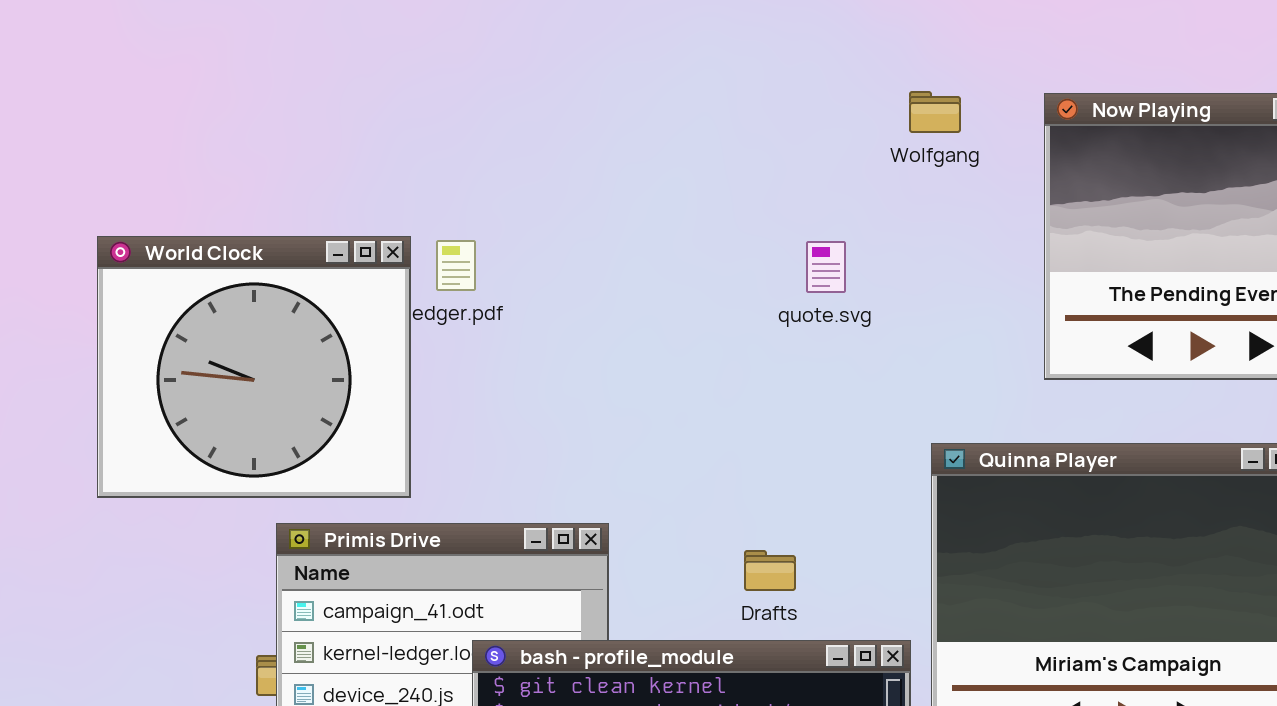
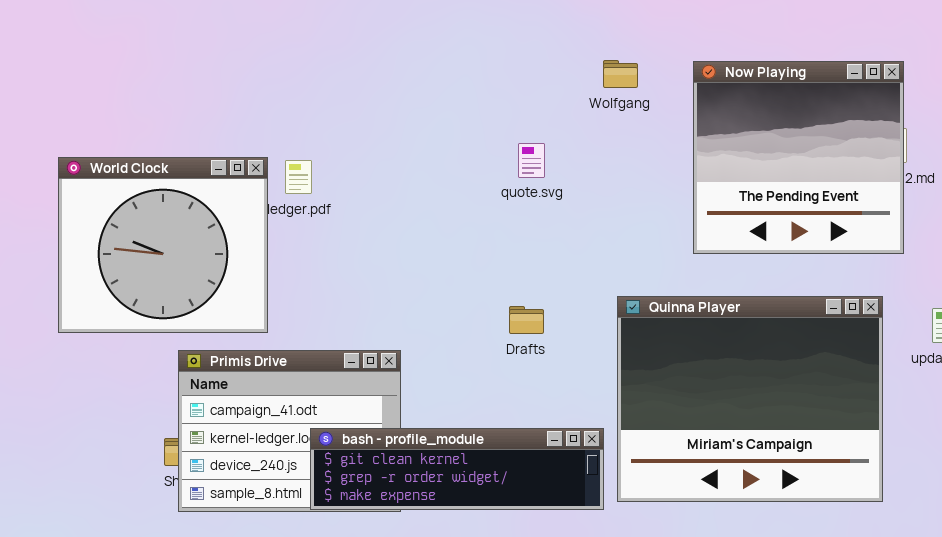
quote.svg: [806,241,846,293] -> [518,143,545,178], moved
Drafts: [744,550,796,591] -> [509,306,544,334], moved

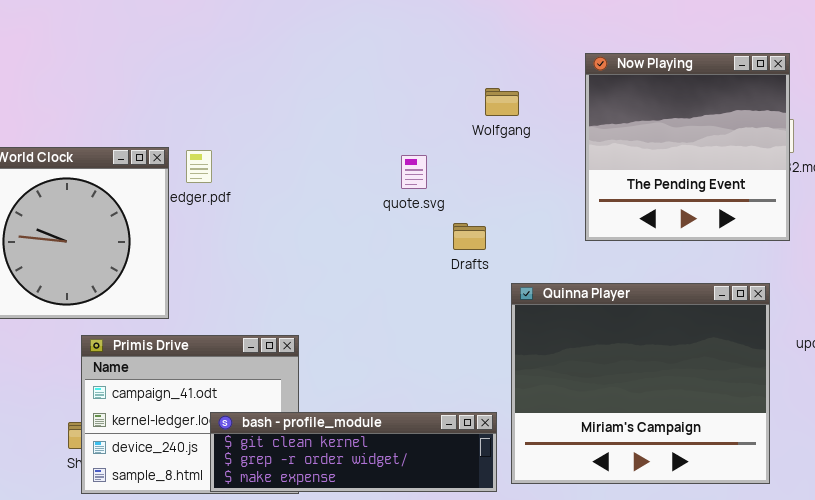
Wolfgang: [603,60,638,88] -> [485,88,519,116], moved
quote.svg: [518,143,545,178] -> [401,155,427,189], moved
Drafts: [509,306,544,334] -> [453,223,486,250], moved

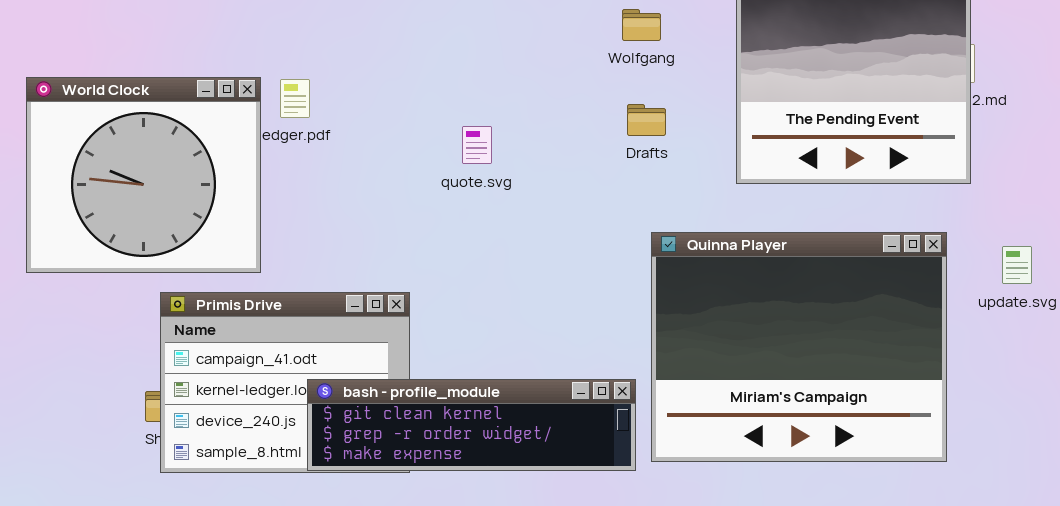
quote.svg: [401,155,427,189] -> [462,126,492,164], moved
Drafts: [453,223,486,250] -> [627,104,666,136], moved

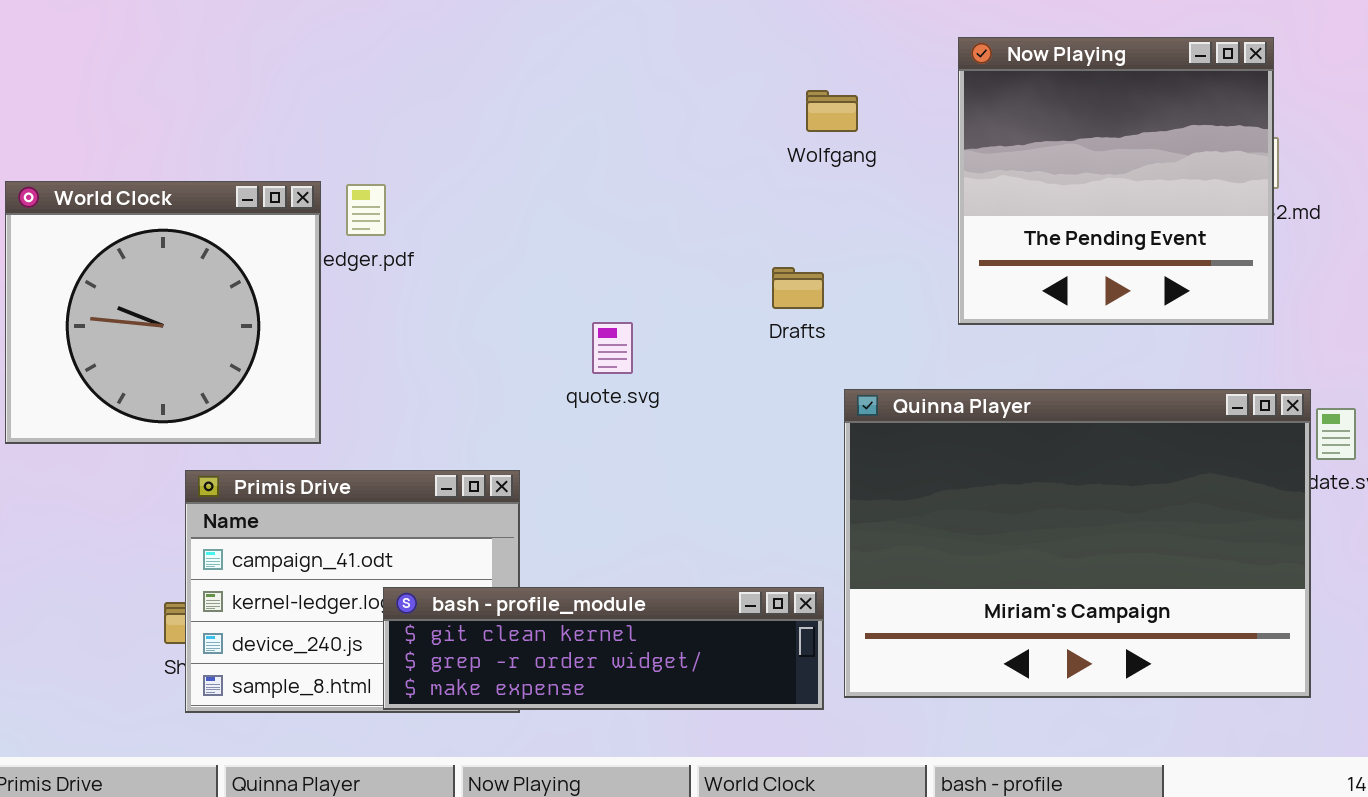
Drafts: [627,104,666,136] -> [772,267,824,309], moved
quote.svg: [462,126,492,164] -> [592,322,633,374], moved
Quinna Player: [651,232,947,462] -> [844,389,1311,698], resized

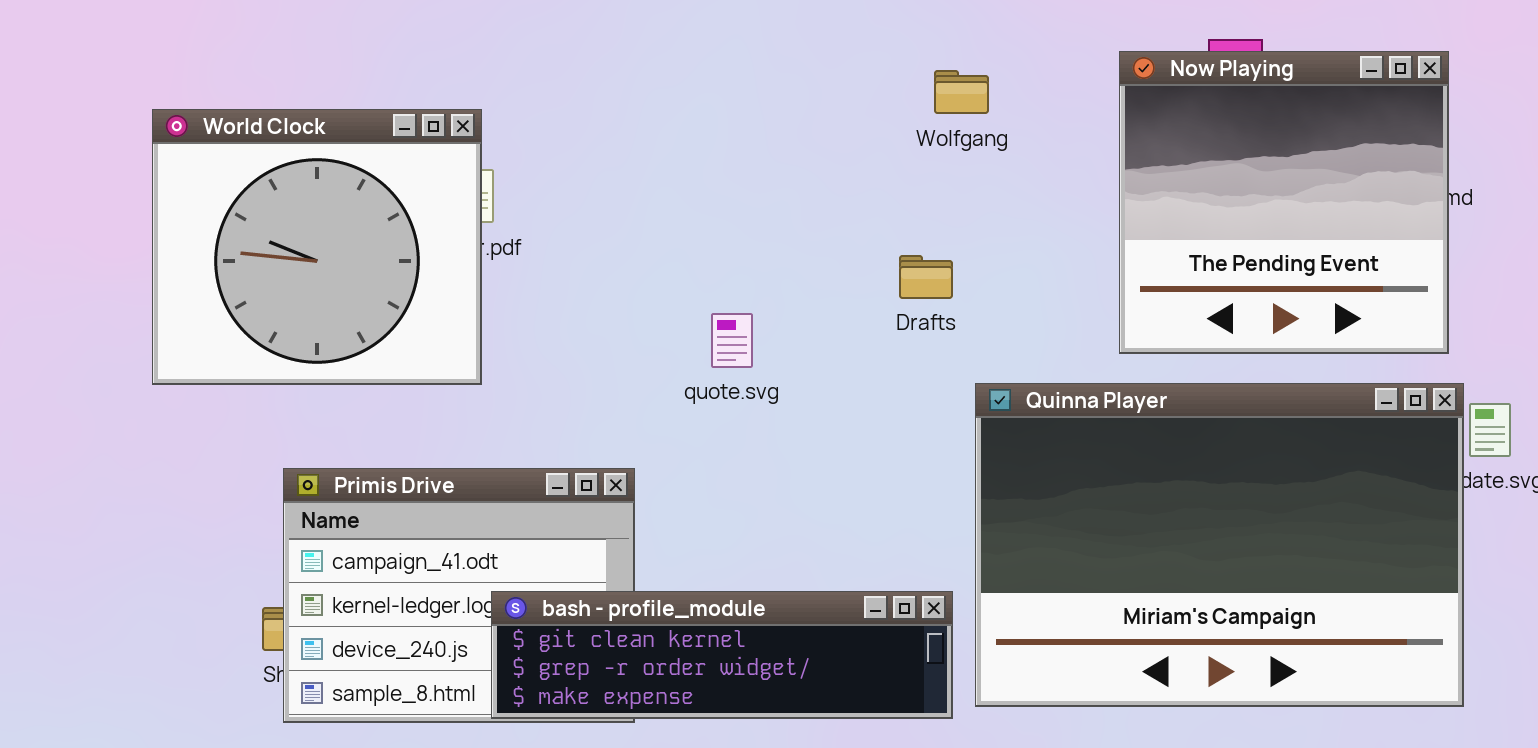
Now Playing: [958,37,1274,325] -> [1119,51,1449,354], moved
World Clock: [5,181,321,444] -> [152,109,482,385], moved

